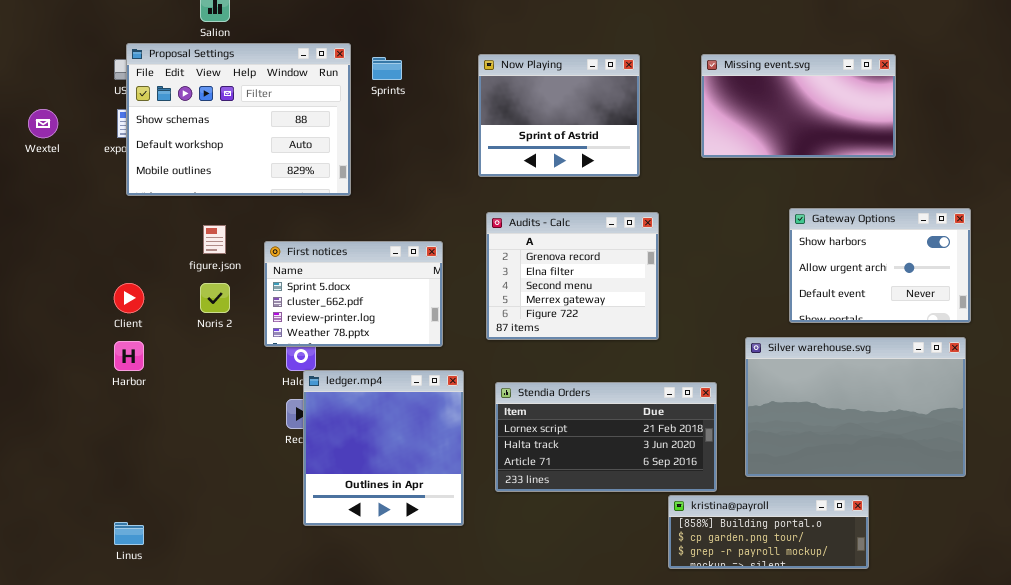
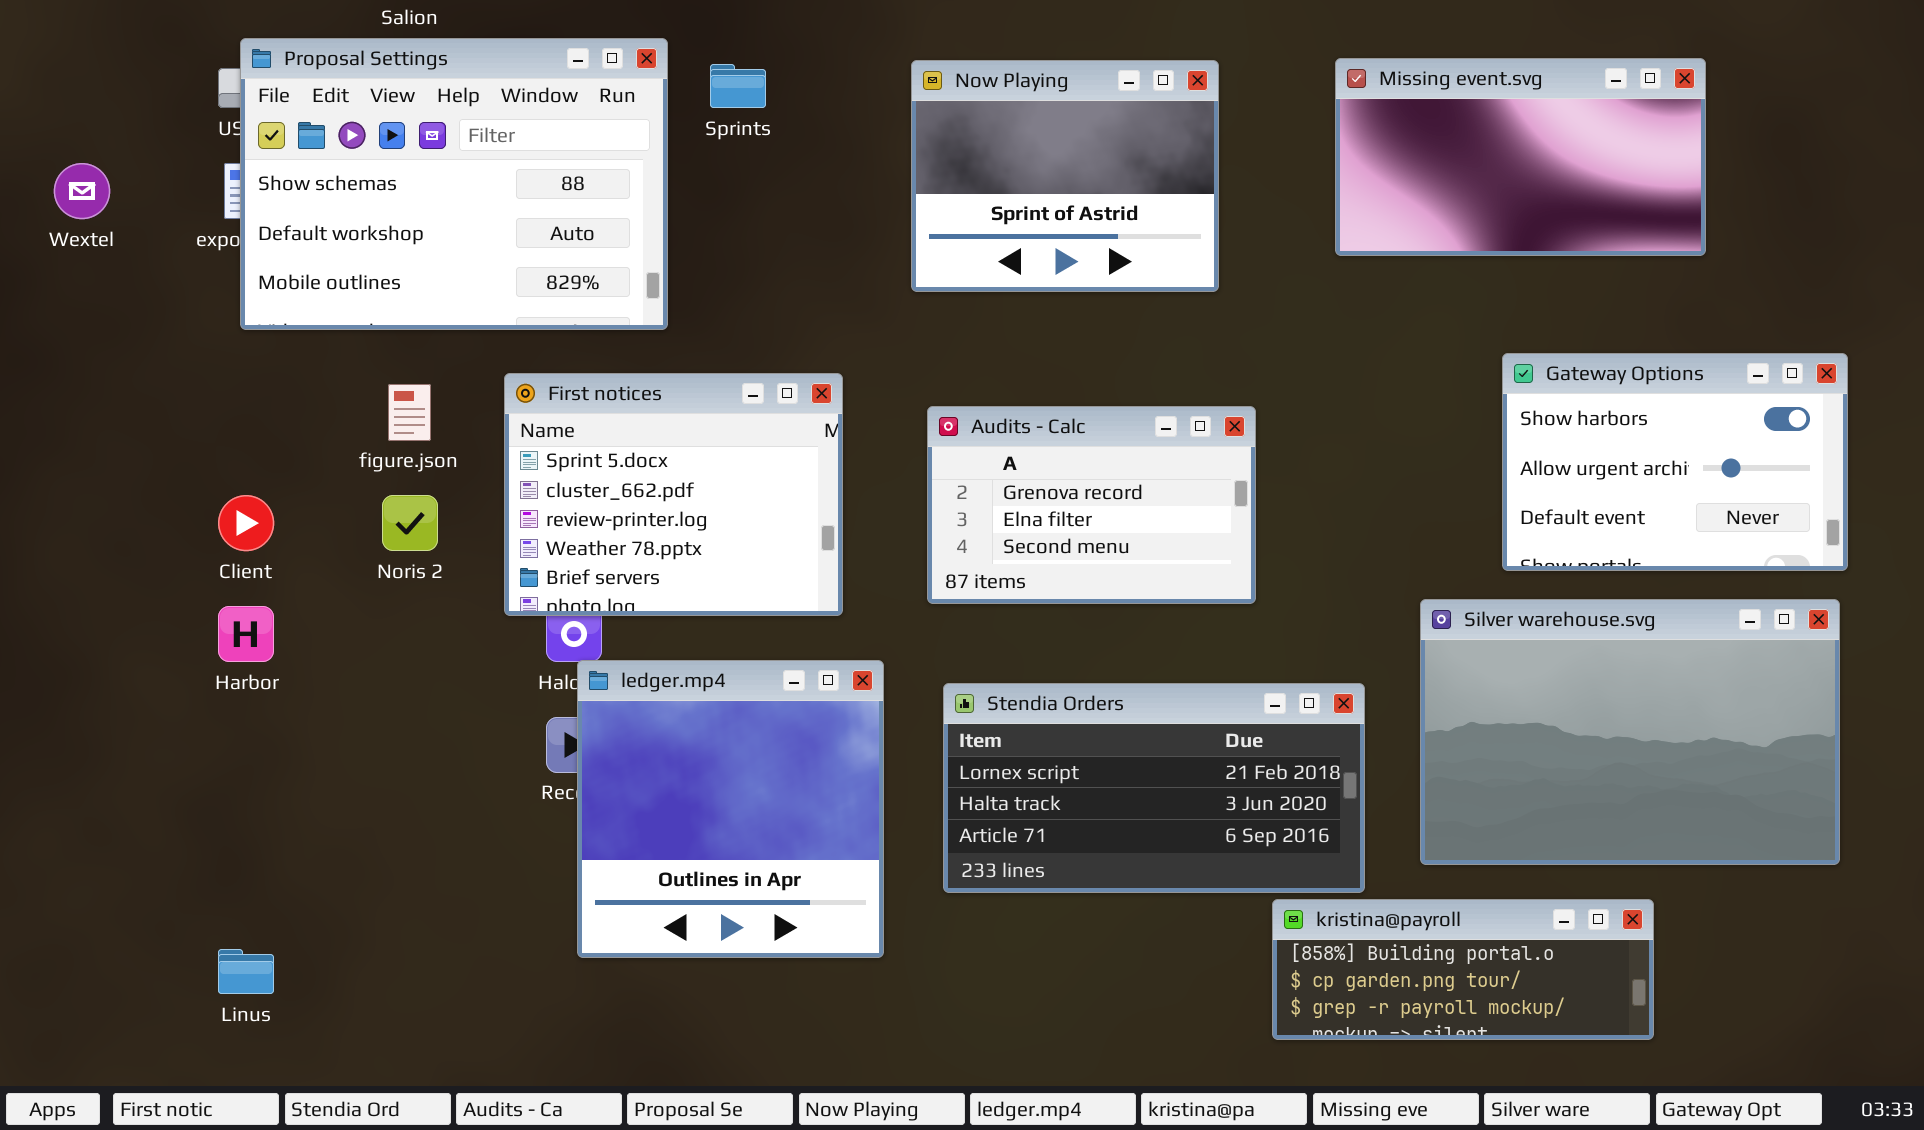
Audits - Calc: [486,212,659,340] -> [927,406,1256,604], resized
First notices: [264,241,443,347] -> [504,373,843,616], resized

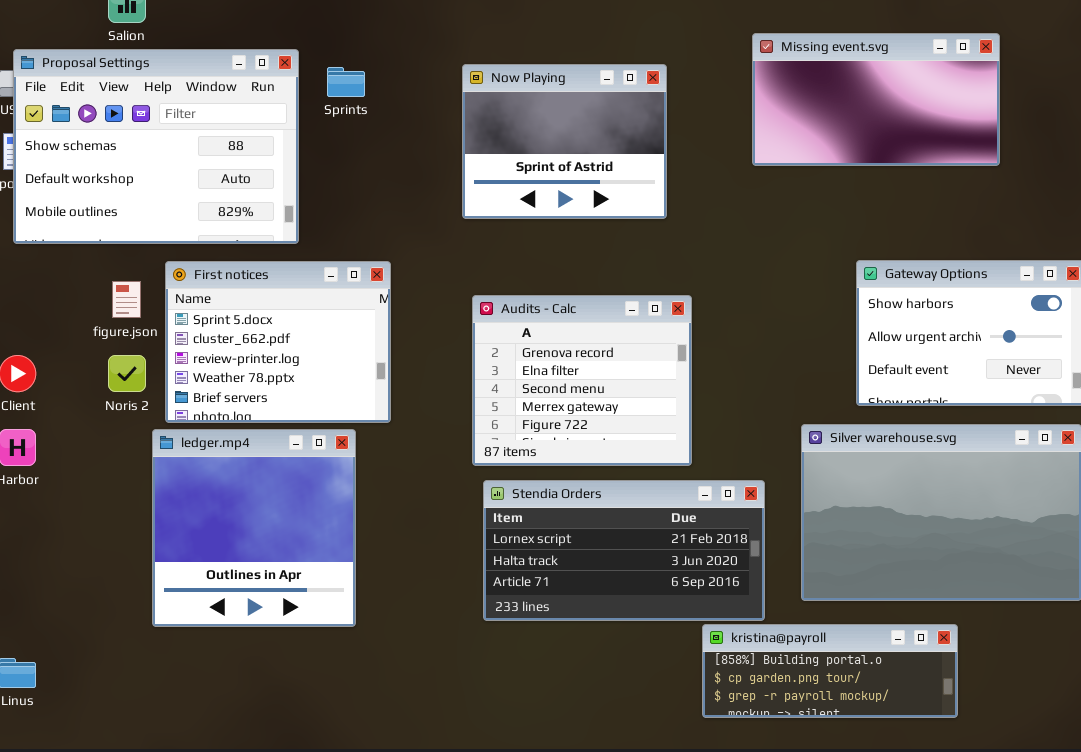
Missing event.svg: [1335,58,1706,256] -> [752,33,1000,166], moved
First notices: [504,373,843,616] -> [165,261,391,423], moved
Audits - Calc: [927,406,1256,604] -> [472,295,692,466], resized
ledger.mp4: [577,660,884,958] -> [152,429,356,627], moved

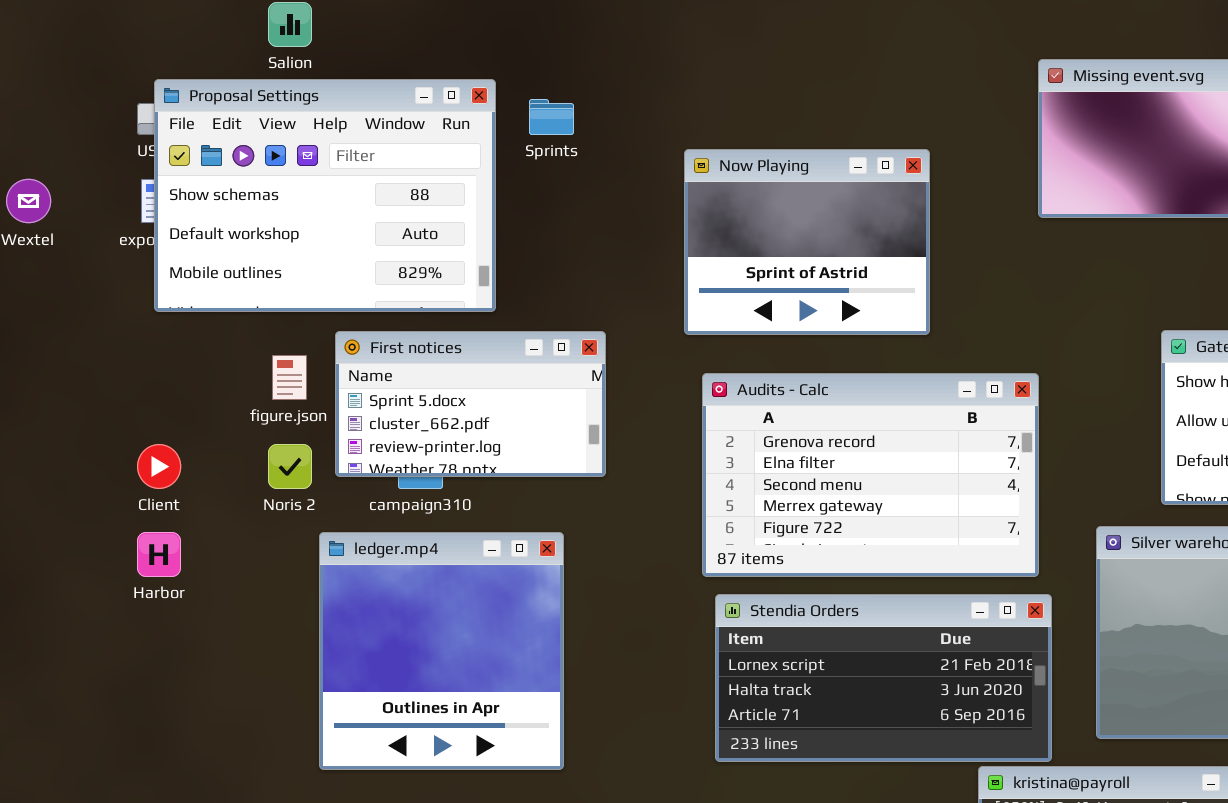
Now Playing: [462,64,667,219] -> [684,149,930,335], moved
First notices: [165,261,391,423] -> [335,331,606,477], resized
Audits - Calc: [472,295,692,466] -> [702,373,1039,577], resized

